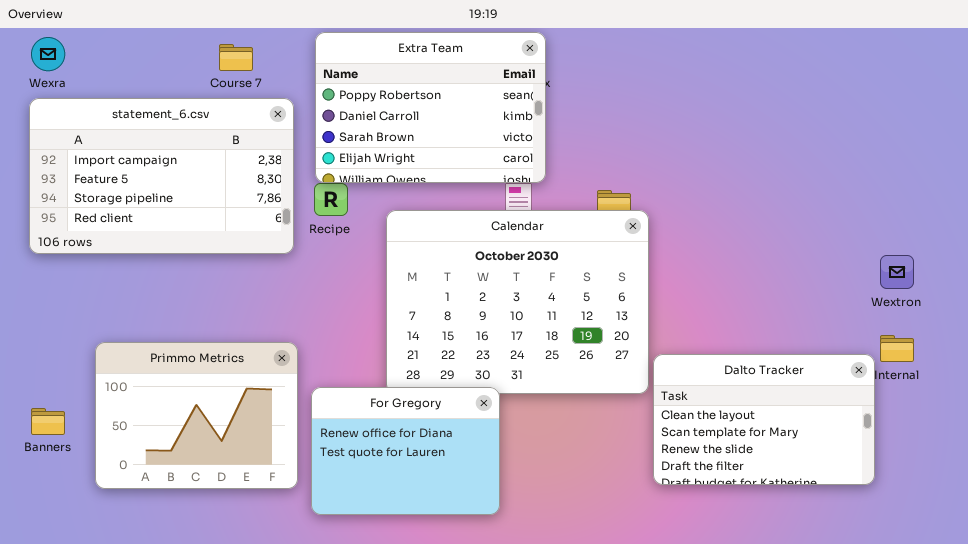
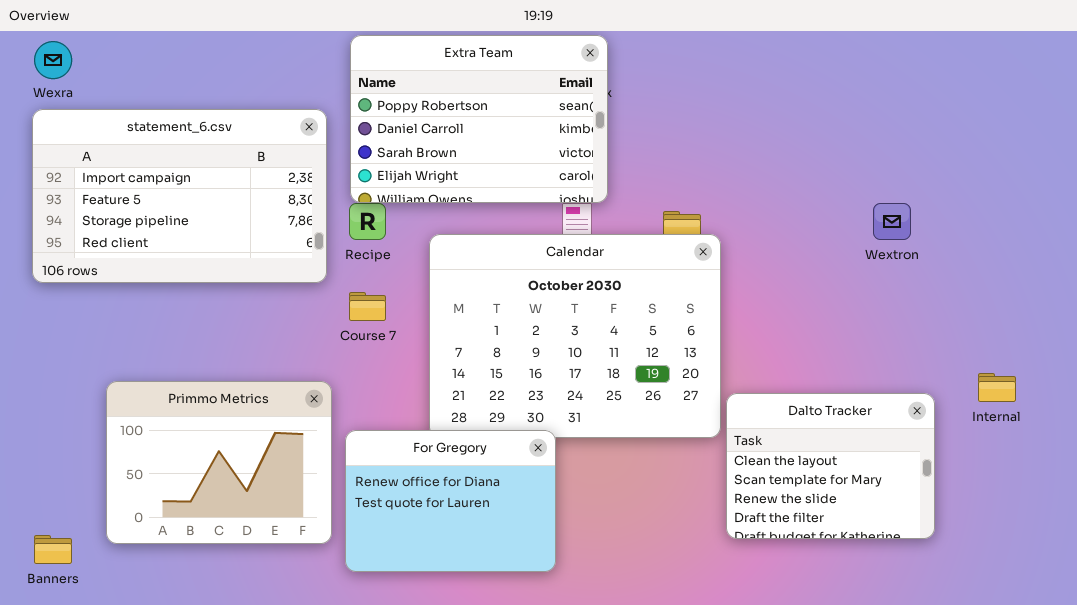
Course 7: [219,44,253,71] -> [349,292,386,321], moved
Wextron: [880,255,914,289] -> [873,203,911,240], moved
Dalto Tracker: [653,354,875,485] -> [726,393,935,539], resized
Banners: [31,408,65,435] -> [34,535,72,564], moved

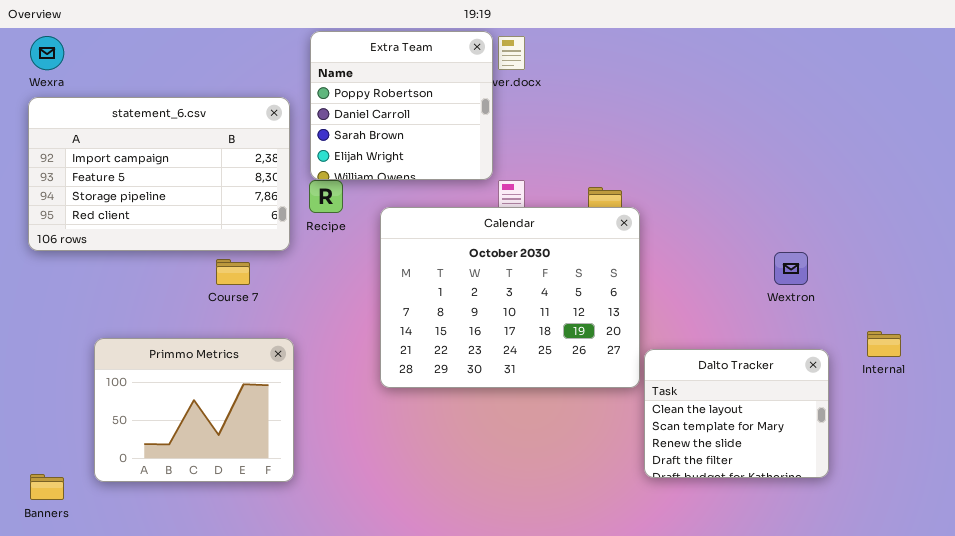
Extra Team: [350,35,608,203] -> [310,31,493,180], resized
Wextron: [873,203,911,240] -> [774,252,808,285], moved
Course 7: [349,292,386,321] -> [216,259,250,285], moved
For Gregory: [345,430,556,572] -> none, closed

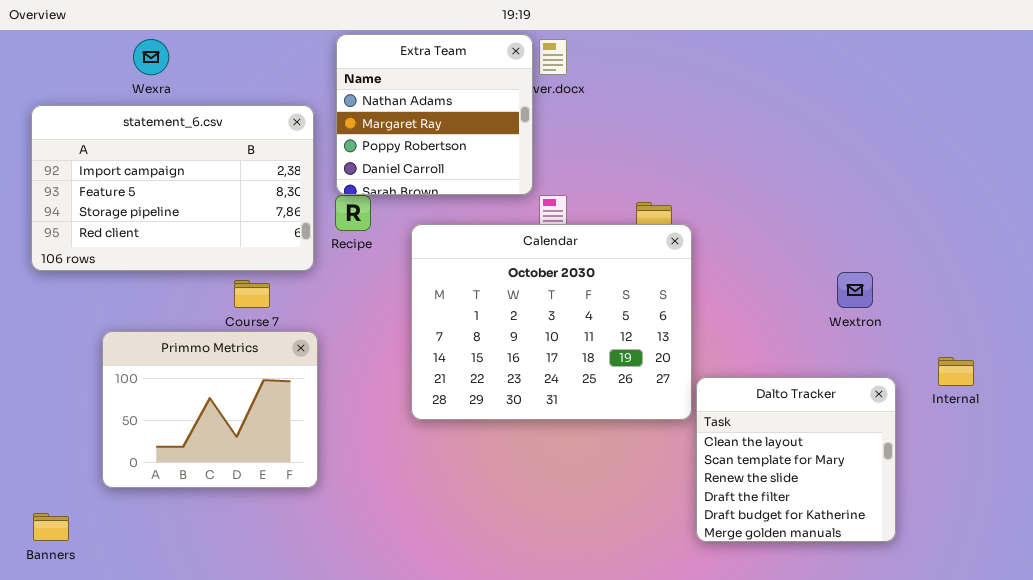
Extra Team: [310,31,493,180] -> [336,34,533,195], scrolled up 2 rows
Wexra: [30,36,64,70] -> [133,39,169,75], moved
Primmo Metrics: [94,338,294,482] -> [102,331,318,488], moved
Dalto Tracker: [644,349,829,478] -> [696,377,896,542], resized

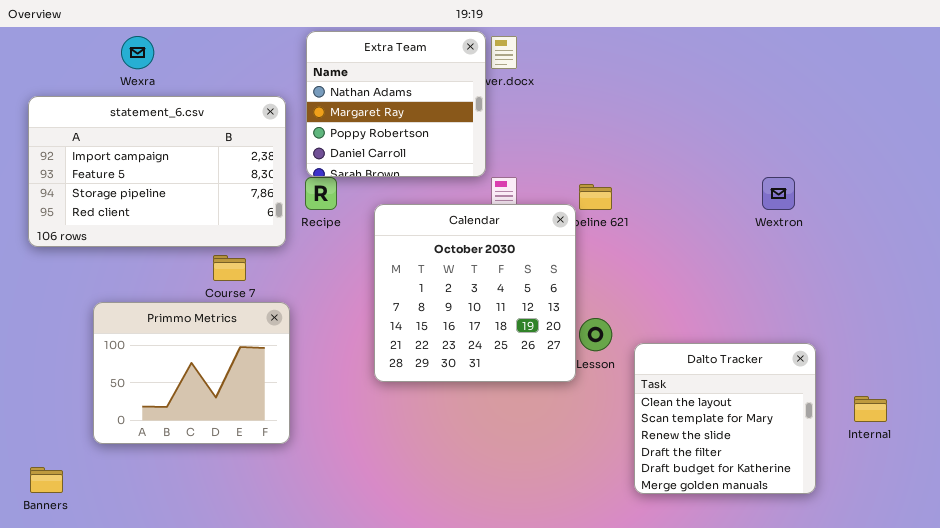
Calendar: [411,224,692,420] -> [374,204,576,382], resized
Wextron: [837,272,873,308] -> [762,177,795,210], moved
Internal: [938,357,974,386] -> [854,396,887,422], moved

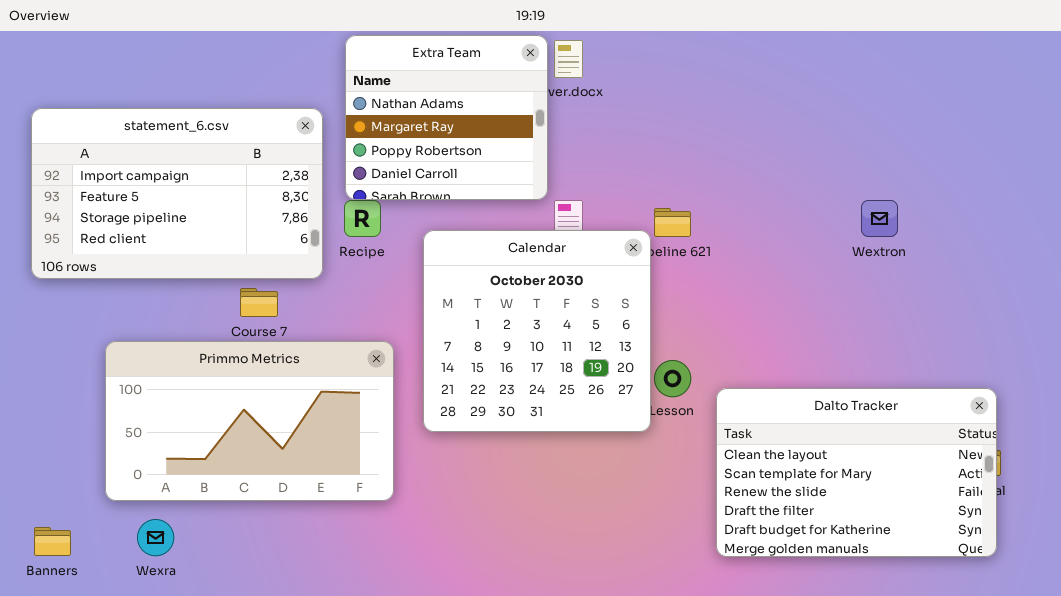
Wexra: [121,36,154,69] -> [137,519,174,556], moved
Primmo Metrics: [93,302,290,444] -> [105,341,394,501], resized
Dalto Tracker: [634,343,816,494] -> [716,388,997,557], resized

